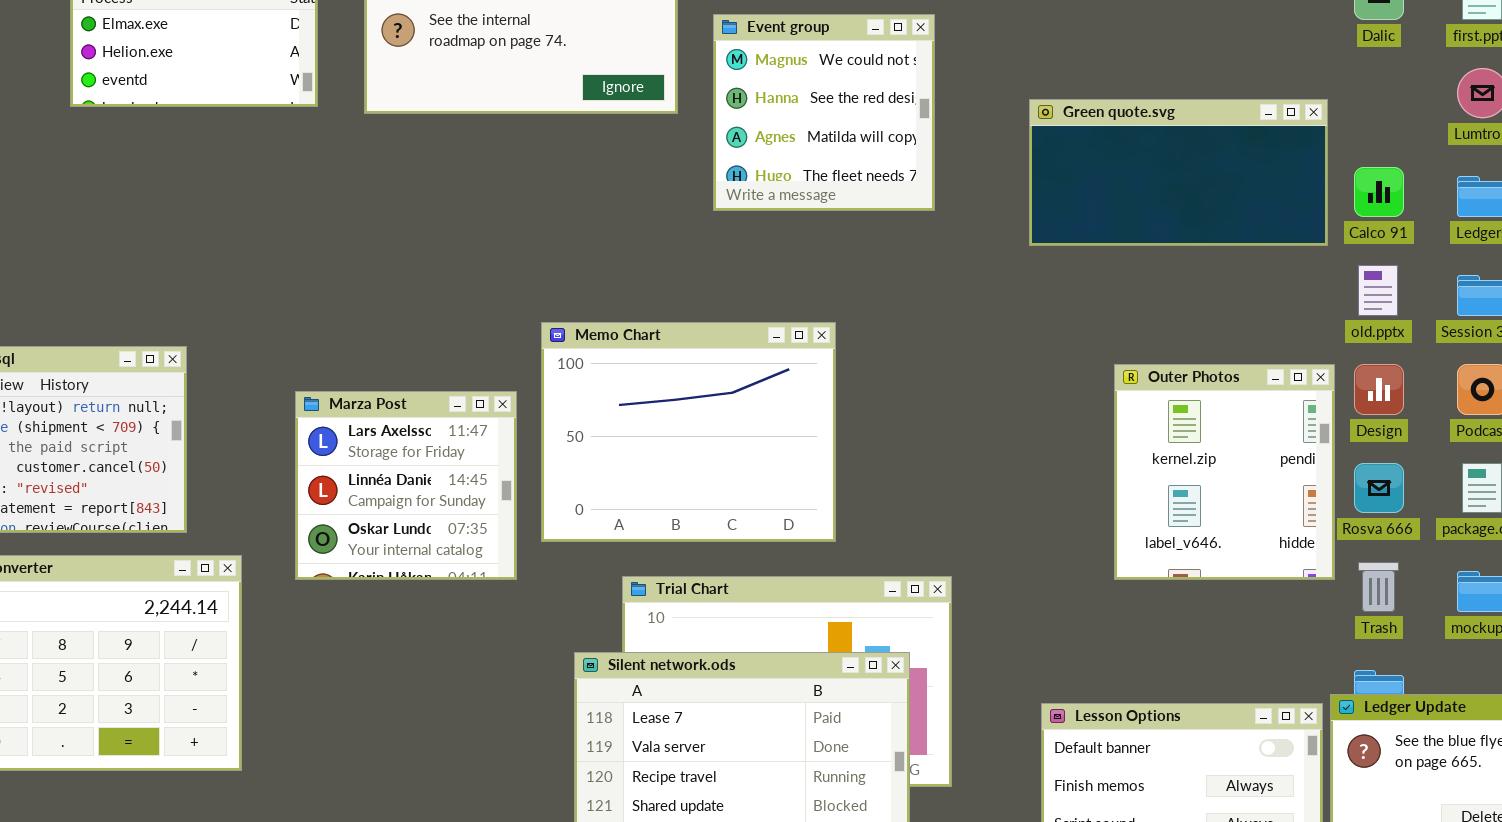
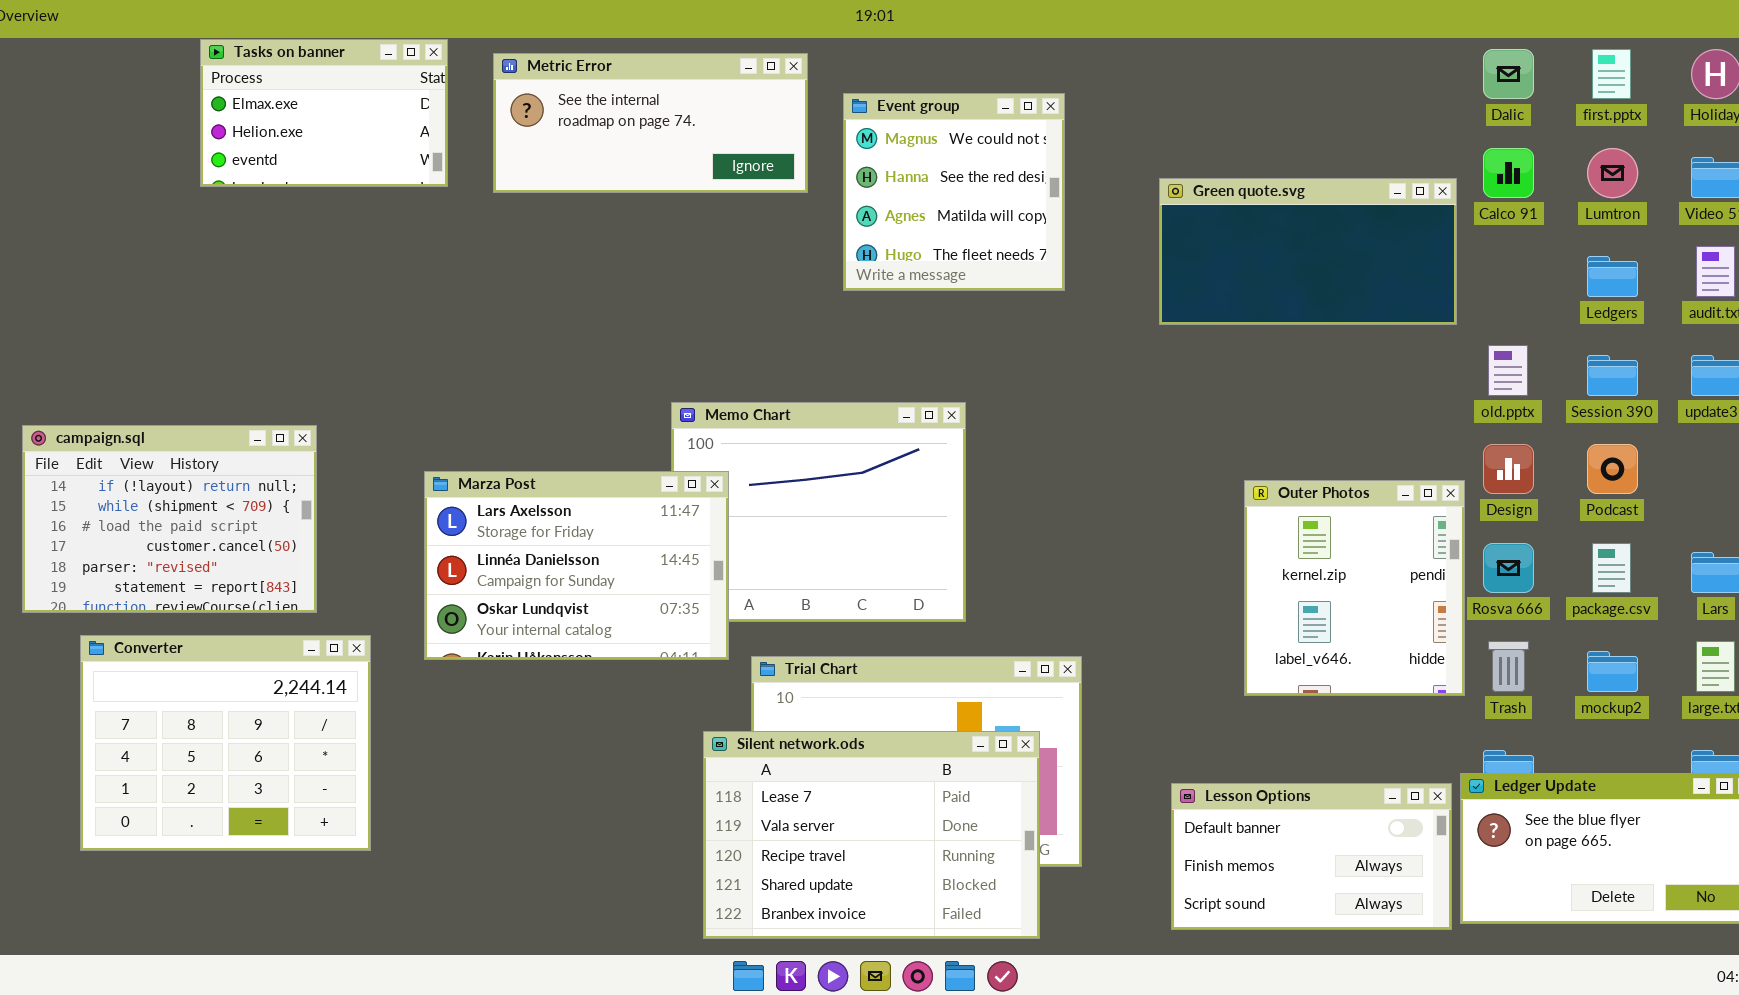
Calco 91: [1354,167,1404,217] -> [1483,148,1534,198], moved
Outer Photos: [1114,364,1335,580] -> [1244,480,1465,696], moved
Marza Post: [295,391,517,580] -> [424,471,729,660], resized

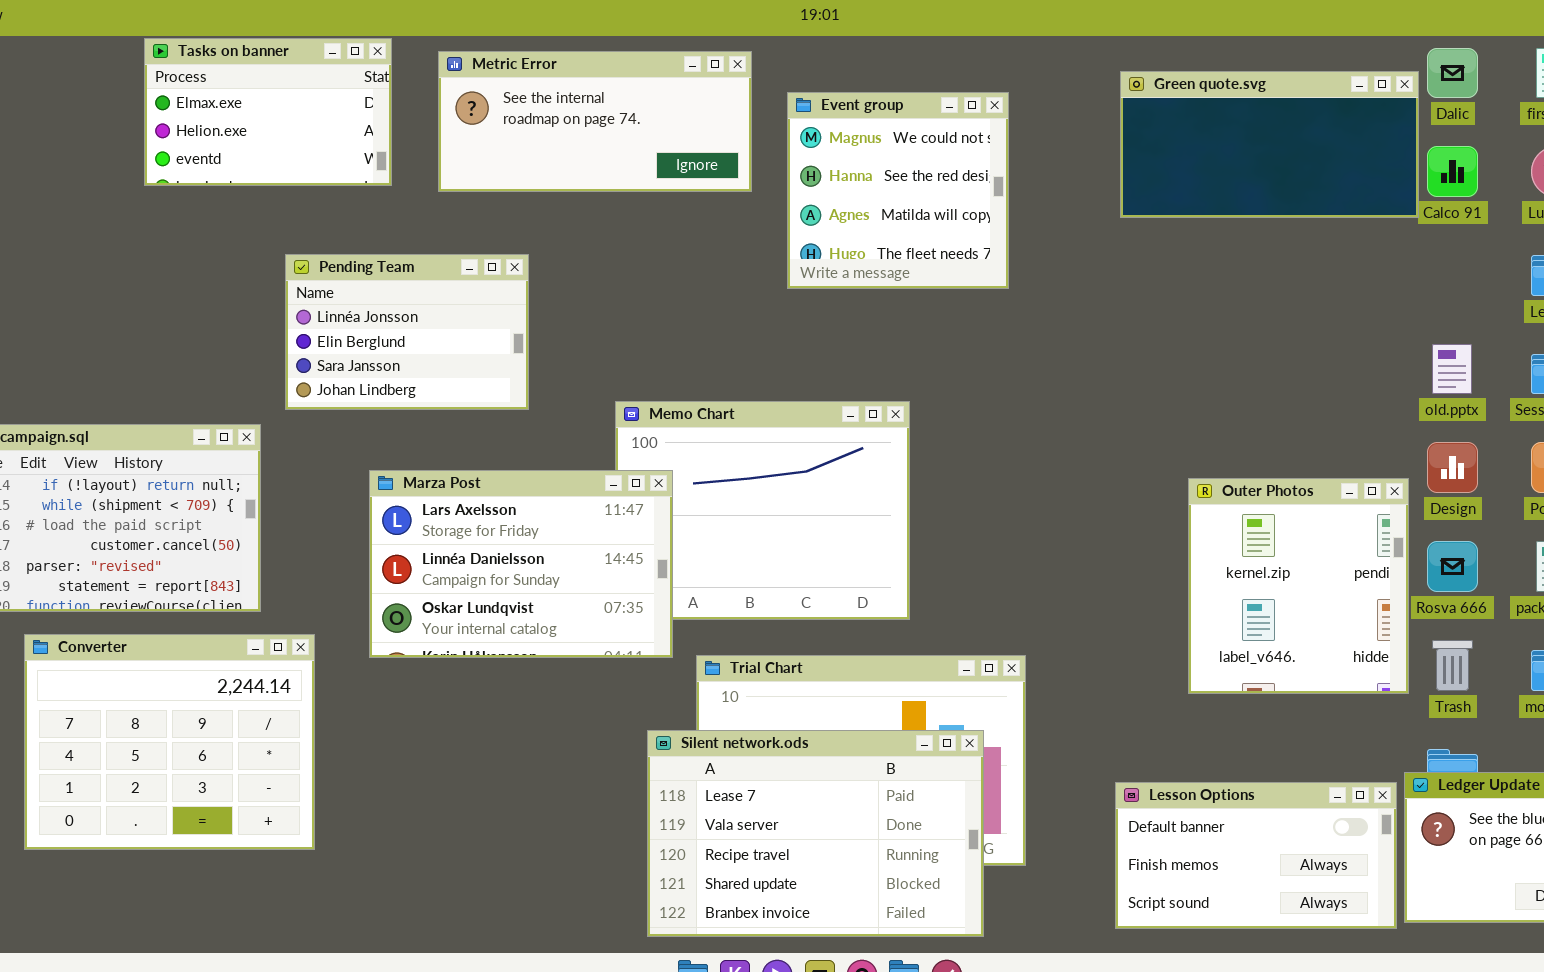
Green quote.svg: [1159,178,1457,325] -> [1120,71,1419,218], moved
Pending Team: none -> [285,254,529,410], opened

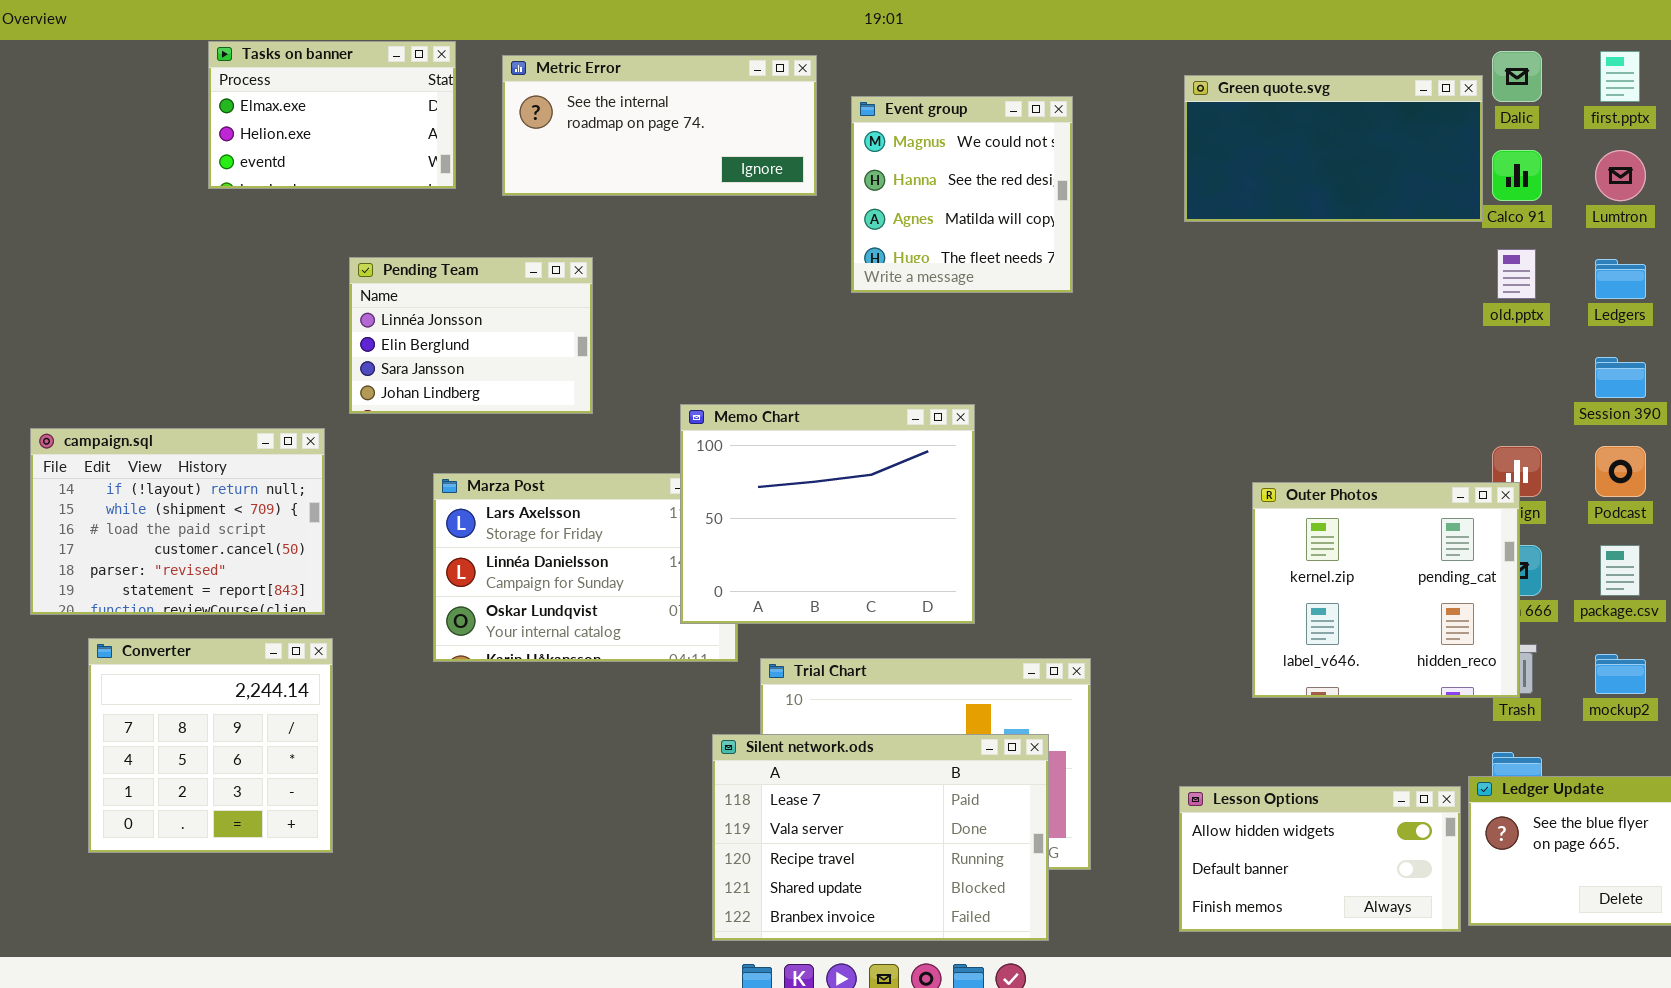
old.pptx: [1432,344,1472,394] -> [1497,249,1536,299], moved
Memo Chart: [615,401,910,620] -> [680,404,975,624], raised
Outer Photos: [1188,478,1409,694] -> [1252,482,1520,698], resized
Converter: [24,634,315,850] -> [88,638,333,853], resized
Lesson Options: [1115,782,1397,929] -> [1179,786,1461,932], scrolled up 1 row

